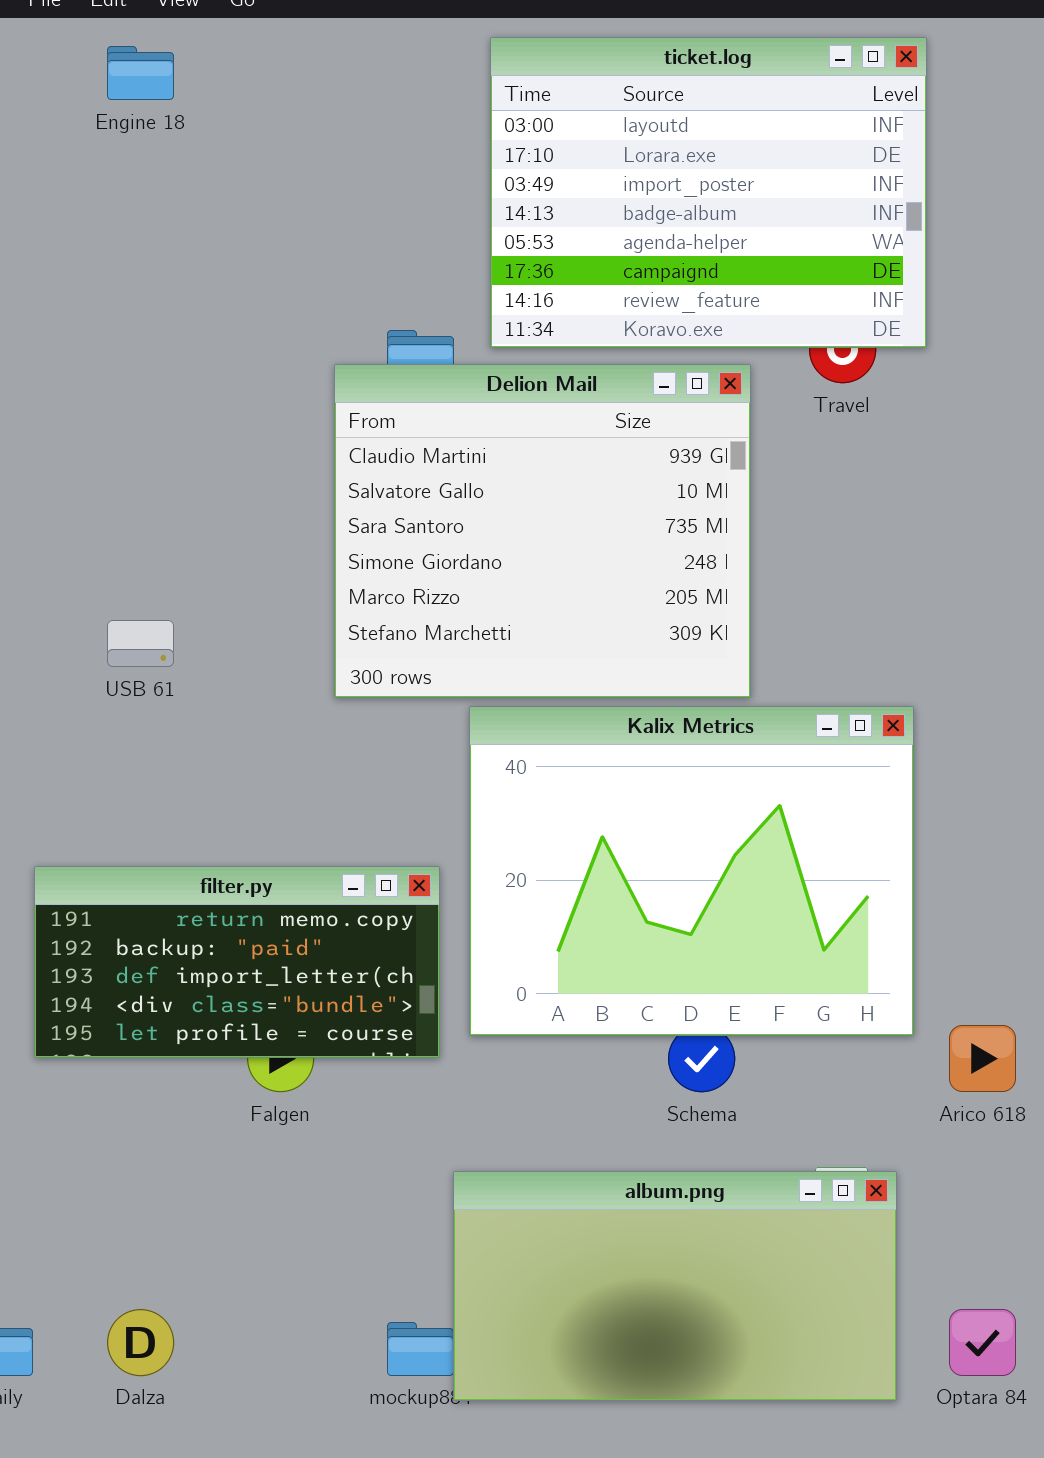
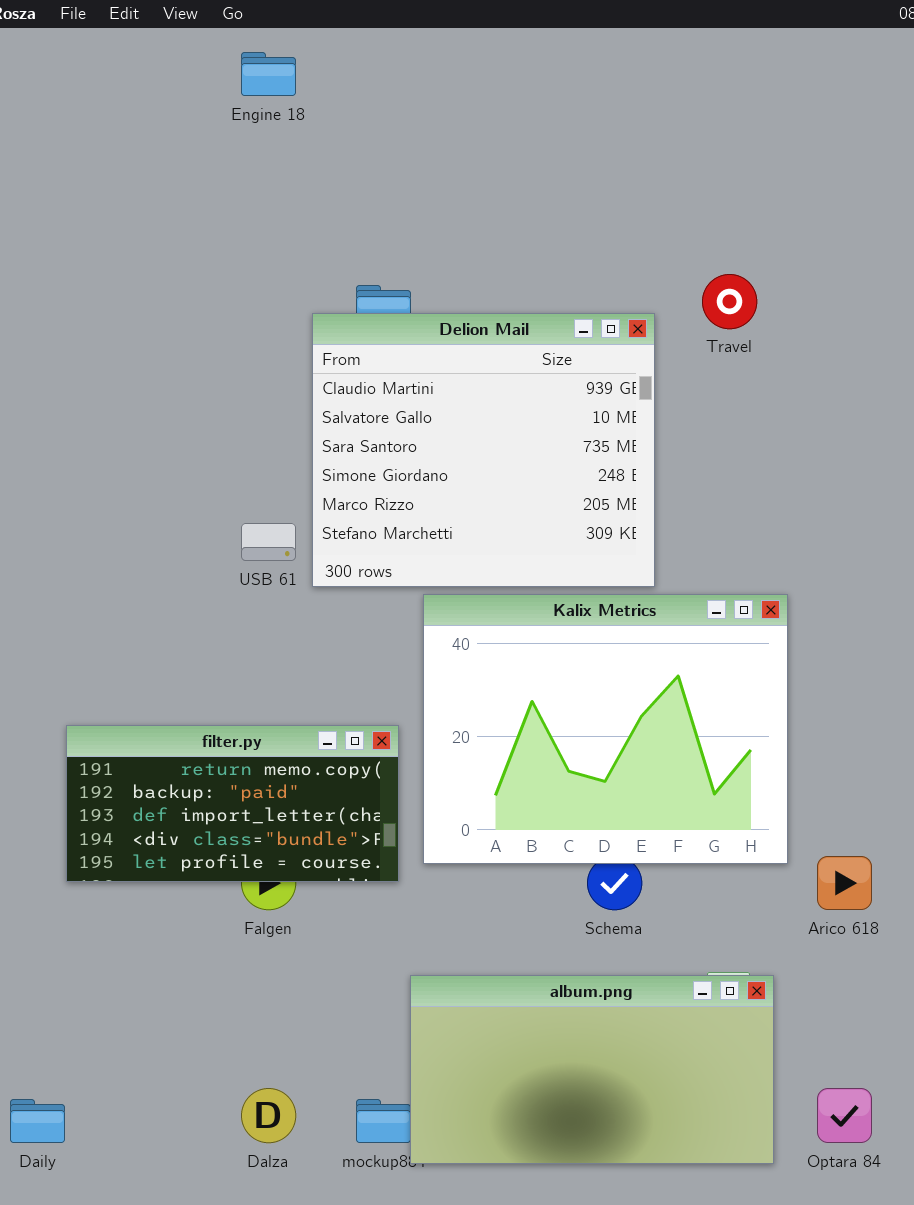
ticket.log: [490,37,927,348] -> none, closed
Engine 18: [107,46,174,100] -> [241,52,296,96], moved
USB 61: [107,620,174,667] -> [241,523,296,561], moved
Dalza: [107,1309,174,1376] -> [241,1088,296,1143], moved

